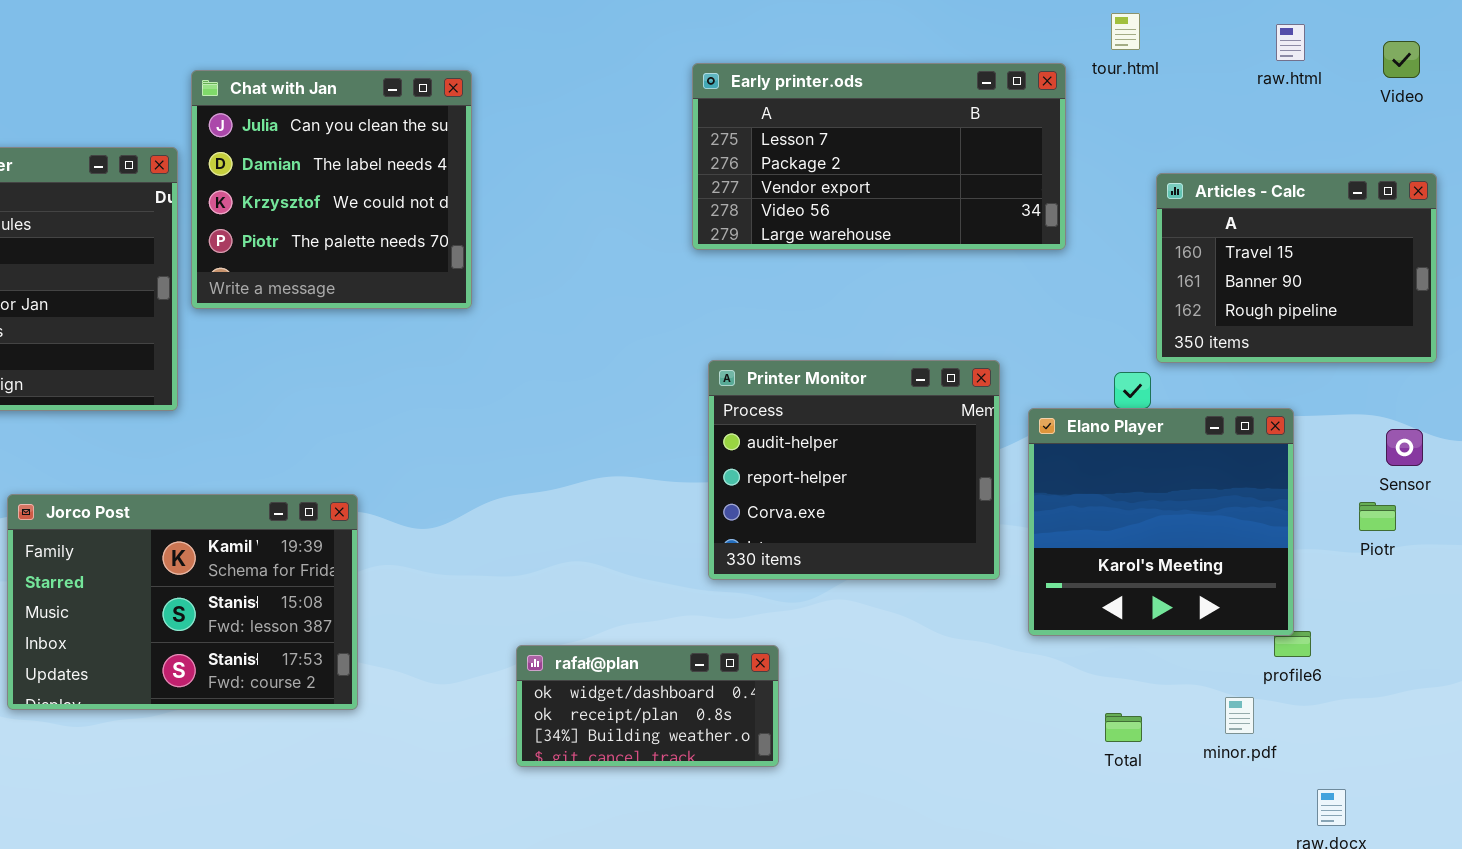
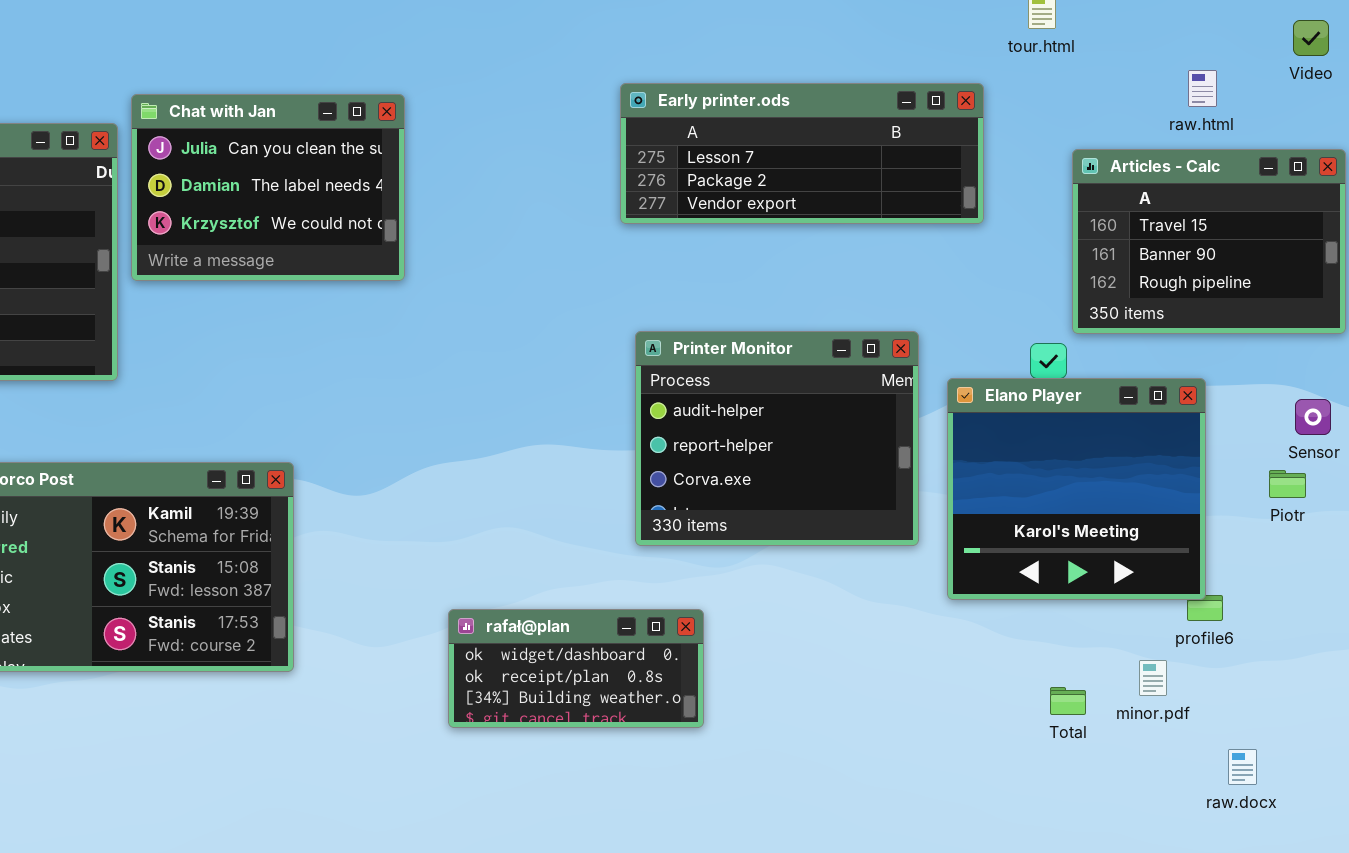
raw.html: [1276,24,1305,61] -> [1188,70,1217,107], moved
Early printer.ods: [692,63,1066,250] -> [620,83,984,224], resized
Chat with Jan: [191,70,472,309] -> [131,94,405,281], resized
Total: [1105,713,1142,742] -> [1050,687,1086,715], moved

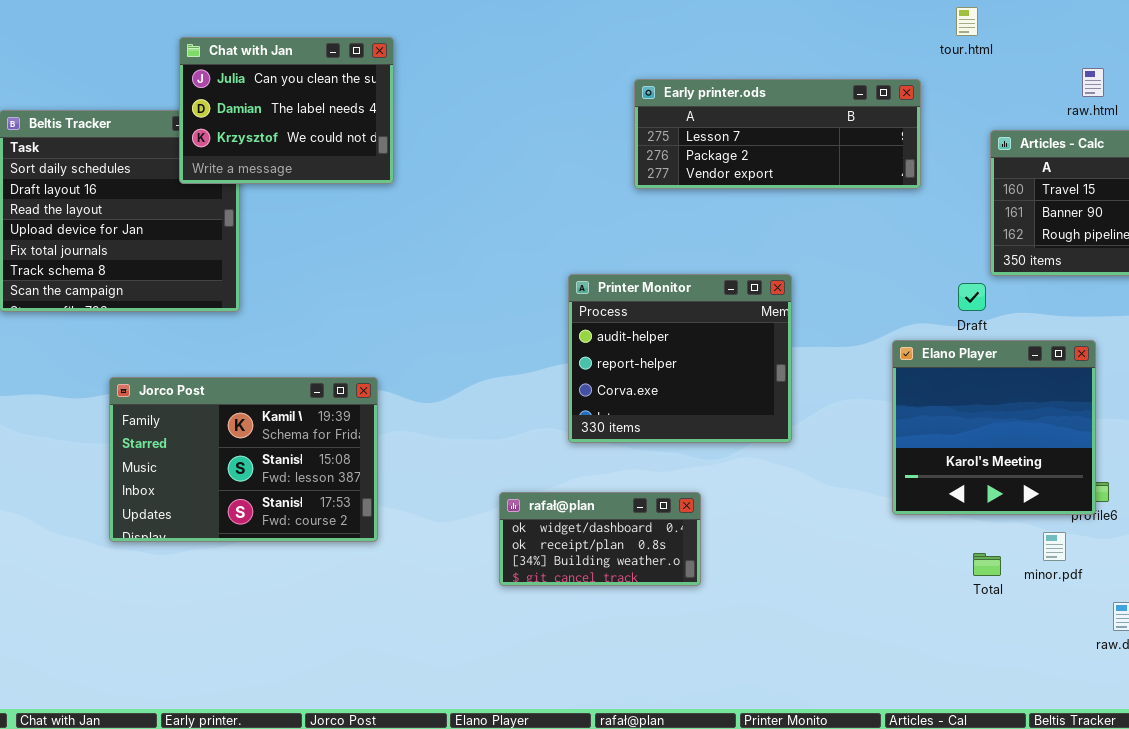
Chat with Jan: [131,94,405,281] -> [179,37,394,184], moved
Printer Monitor: [635,331,919,546] -> [568,274,792,443], moved
Elano Player: [947,378,1206,600] -> [892,340,1096,515], moved

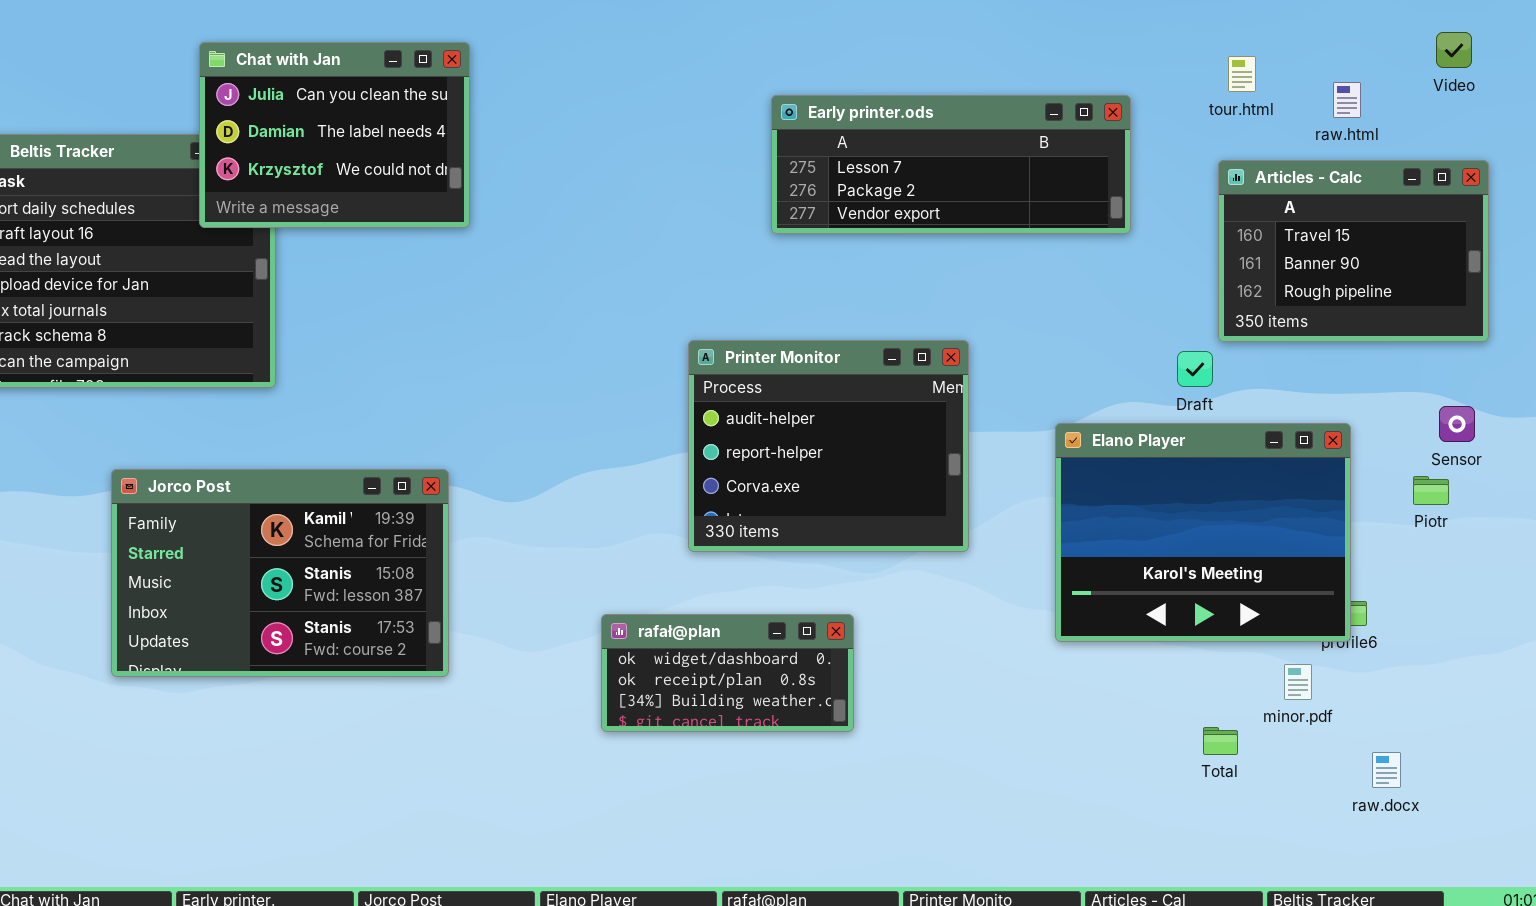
tour.html: [956,7,978,36] -> [1228,56,1256,92], moved
Elano Player: [892,340,1096,515] -> [1055,423,1351,642], resized
Total: [973,553,1001,576] -> [1203,727,1238,755], moved

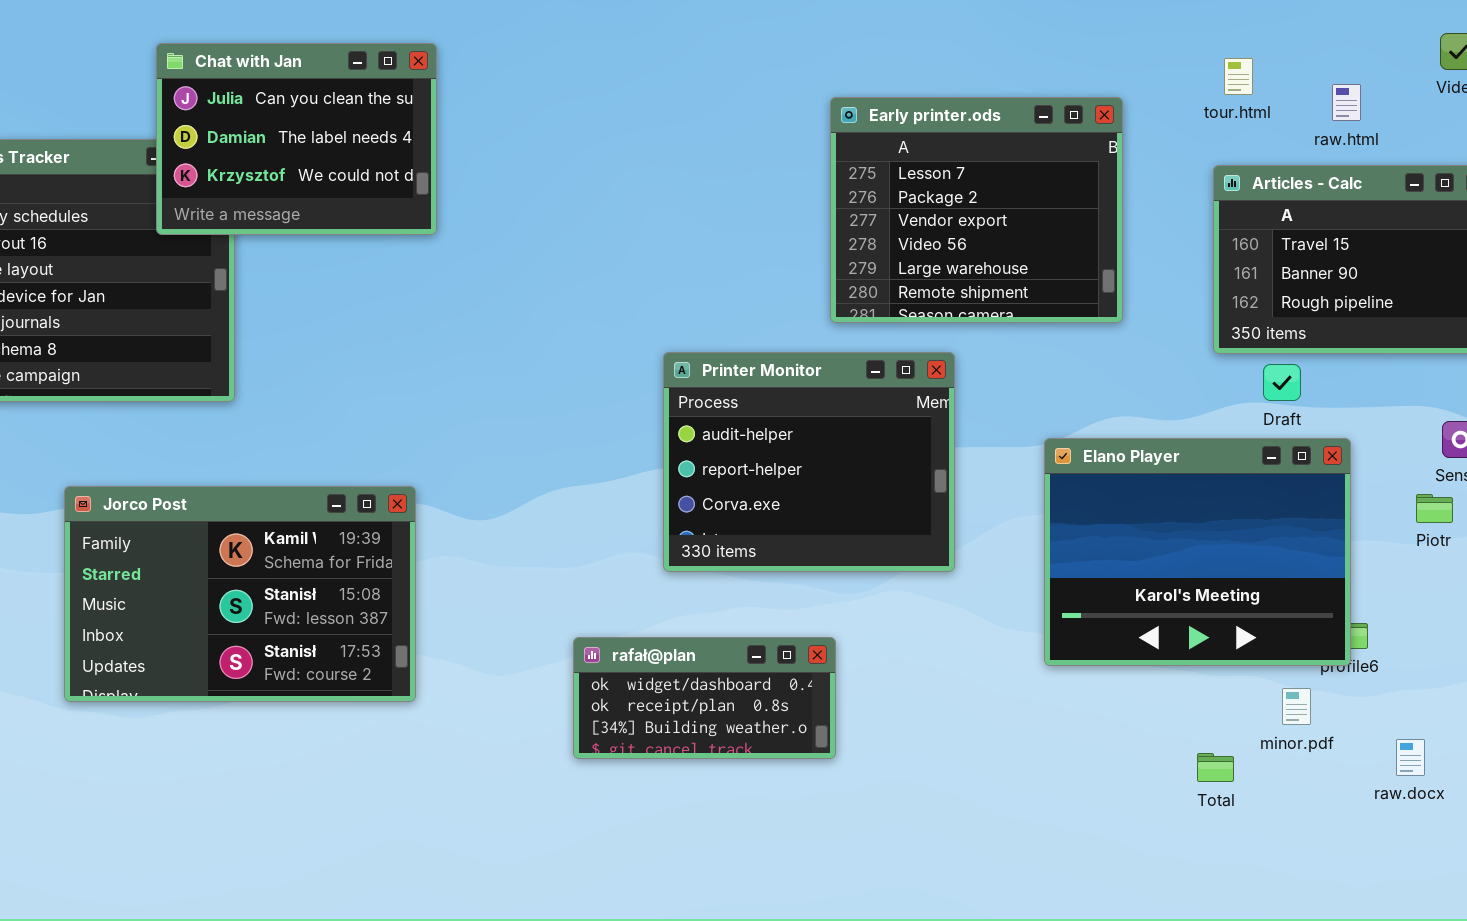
Early printer.ods: [771,95,1131,234] -> [830,97,1123,323], resized
Draft: [1177,351,1213,387] -> [1263,364,1301,401], moved
raw.docx: [1372,752,1401,788] -> [1396,739,1425,776], moved

